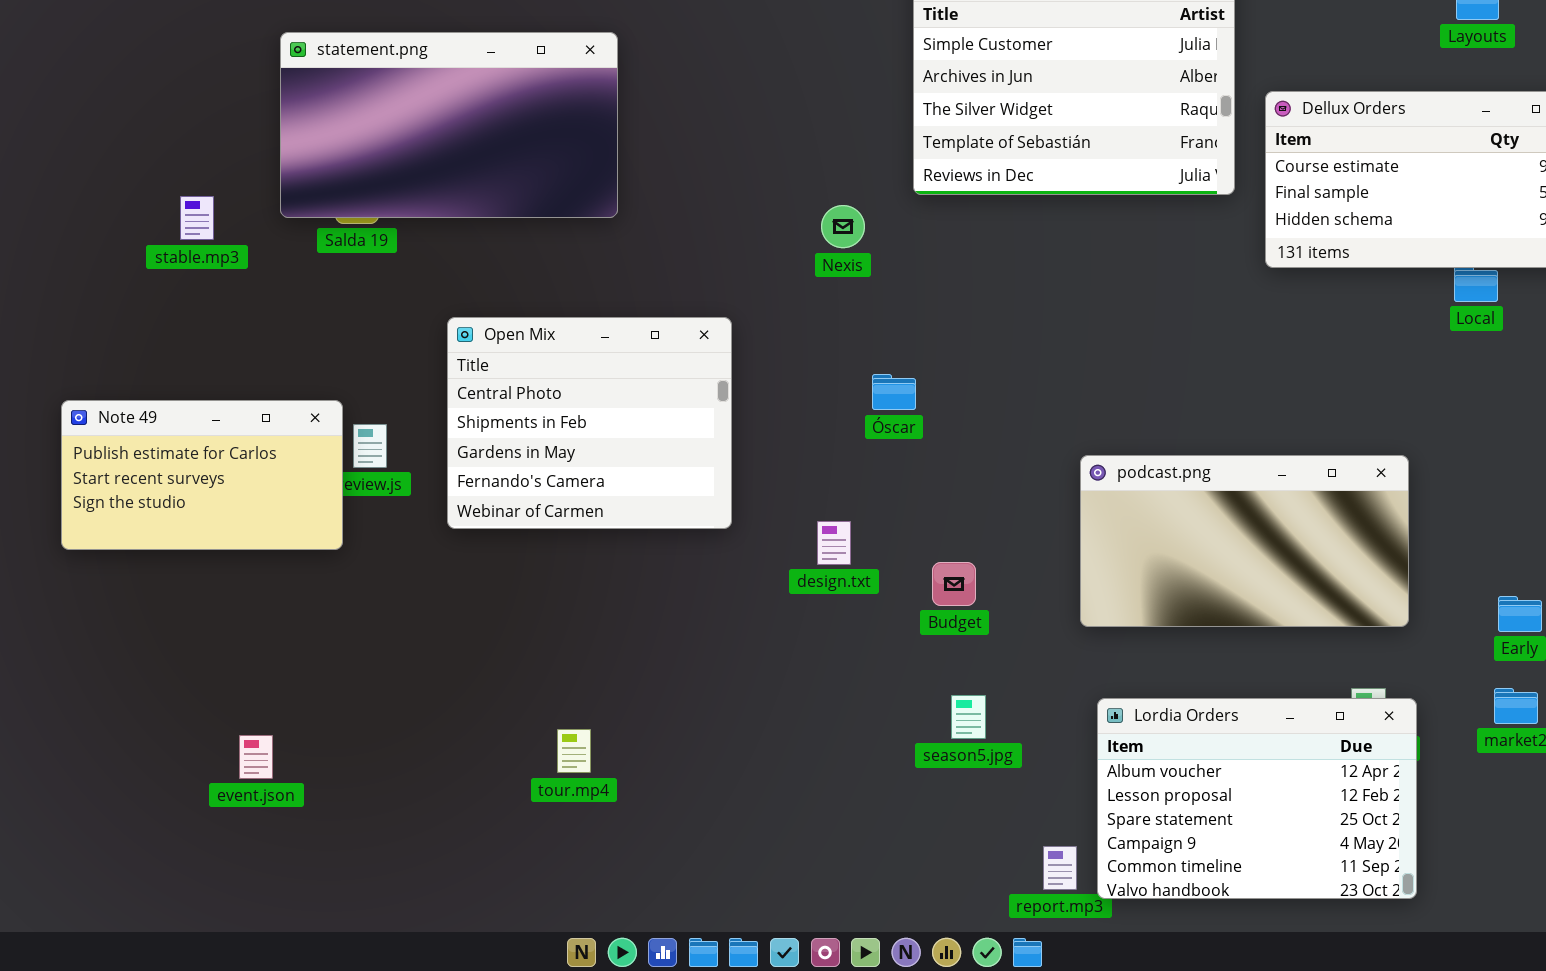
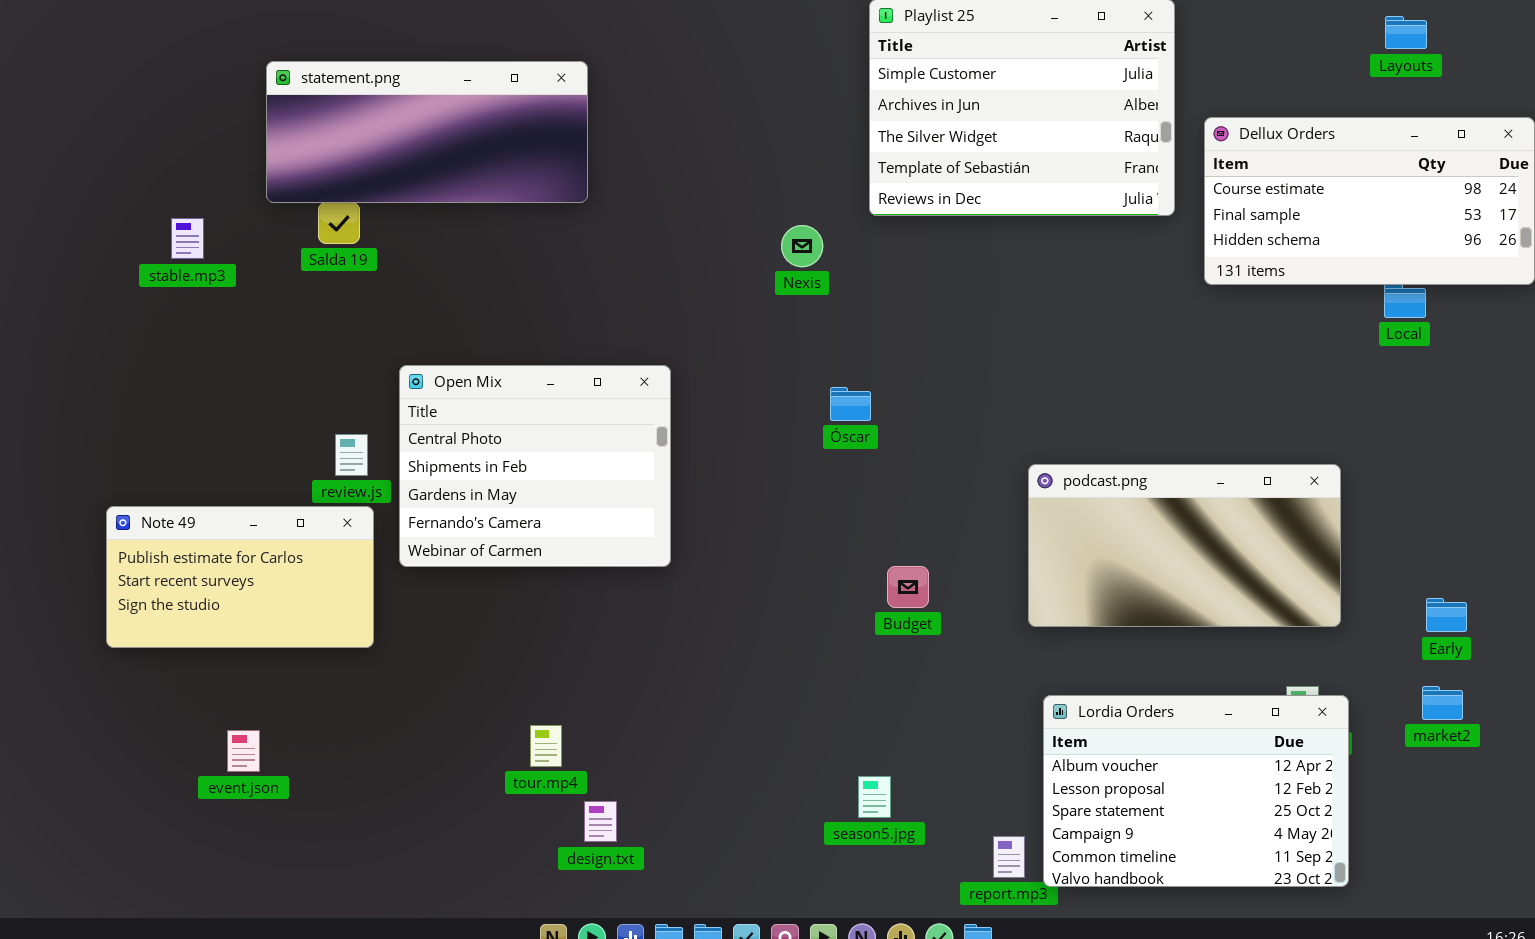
statement.png: [280,32,618,218] -> [266,61,588,203], resized
Open Mix: [447,317,732,529] -> [399,365,671,567], moved
Note 49: [61,400,343,550] -> [106,506,374,648], moved
design.txt: [817,521,851,565] -> [584,801,617,842], moved
season5.jpg: [951,695,986,739] -> [858,776,891,818], moved

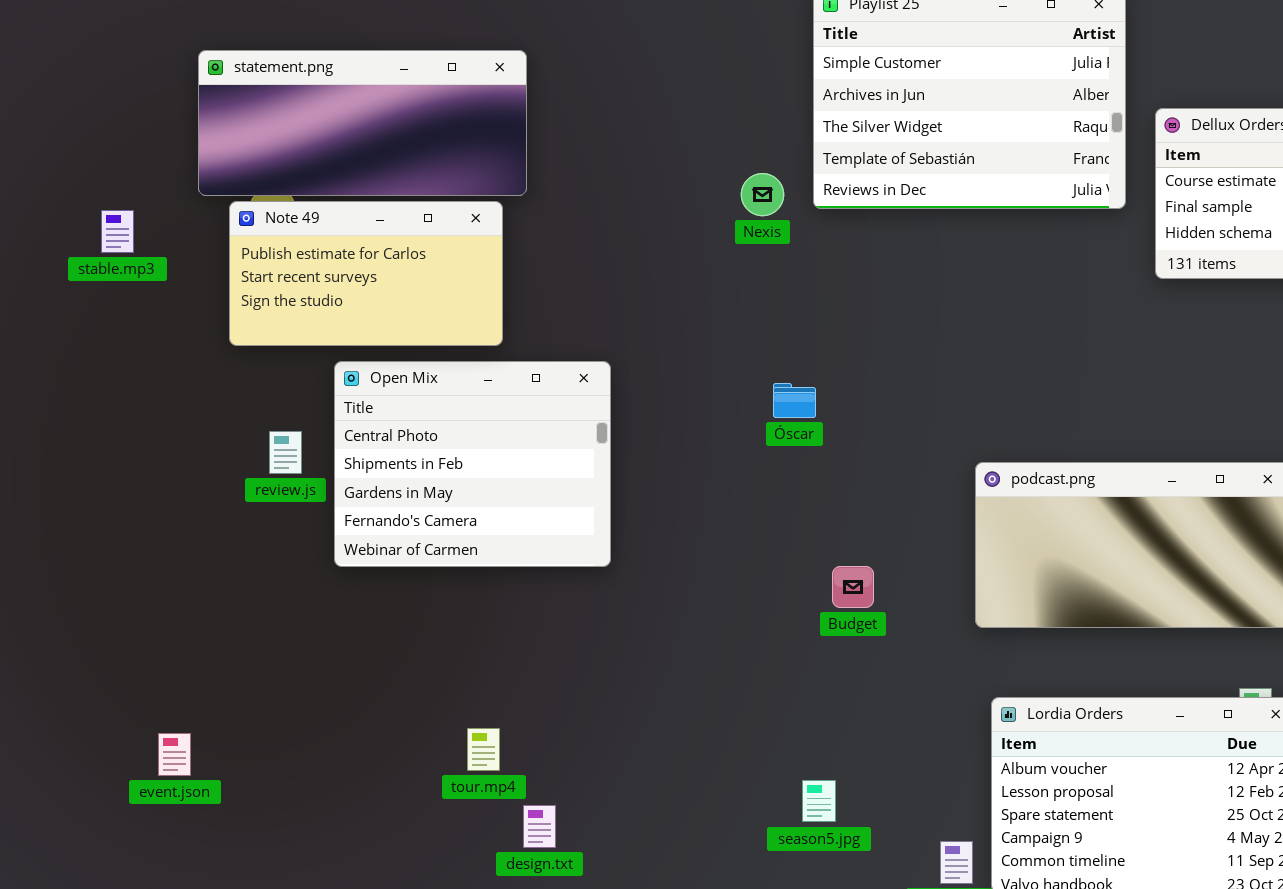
Nexis: [781,225,823,267] -> [741,173,784,216], moved
Note 49: [106,506,374,648] -> [229,201,503,346], moved

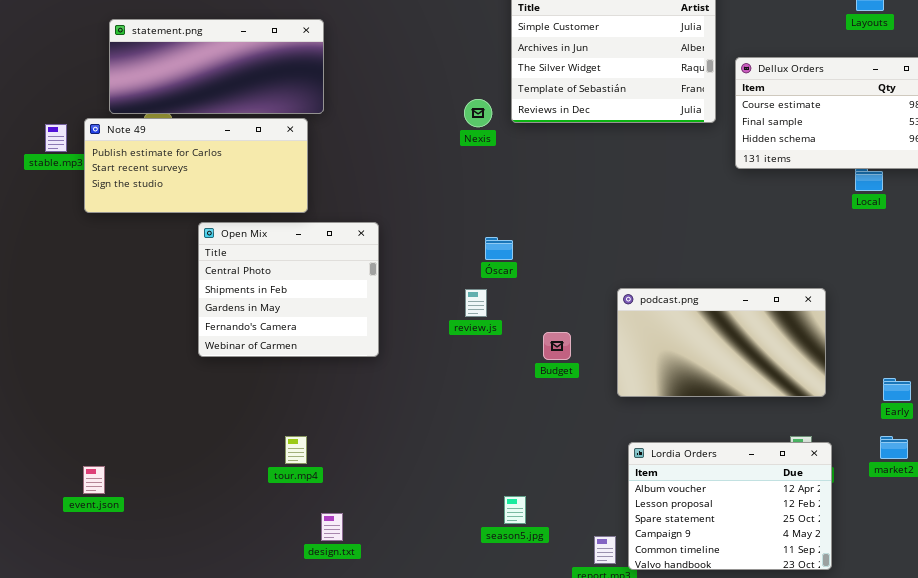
Note 49: [229,201,503,346] -> [84,118,308,213], resized
review.js: [269,431,302,474] -> [465,289,487,317], moved
Budget: [832,566,874,608] -> [543,332,571,360], moved
tour.mp4: [467,728,500,771] -> [285,436,307,464], moved

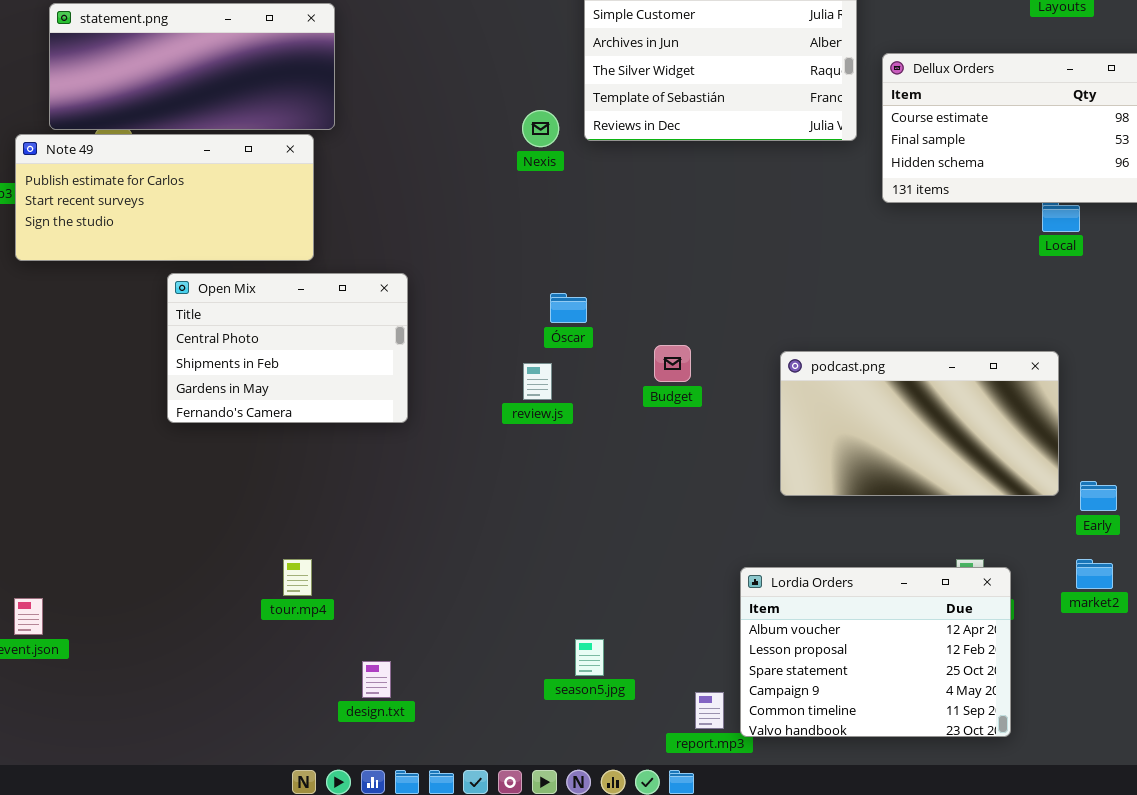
Open Mix: [198,222,379,357] -> [167,273,408,423], resized
podcast.png: [617,288,826,397] -> [780,351,1059,496], moved
Budget: [543,332,571,360] -> [654,345,691,382], moved
design.txt: [321,513,343,541] -> [362,661,391,698], moved

